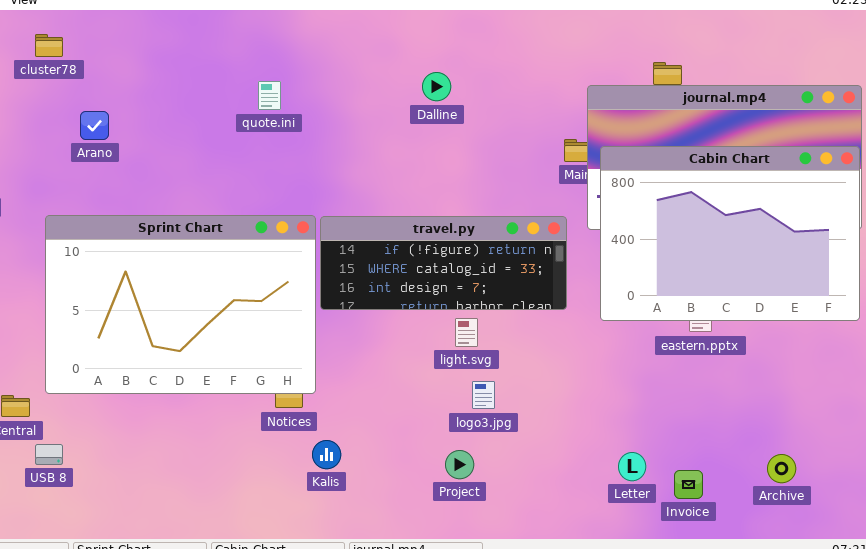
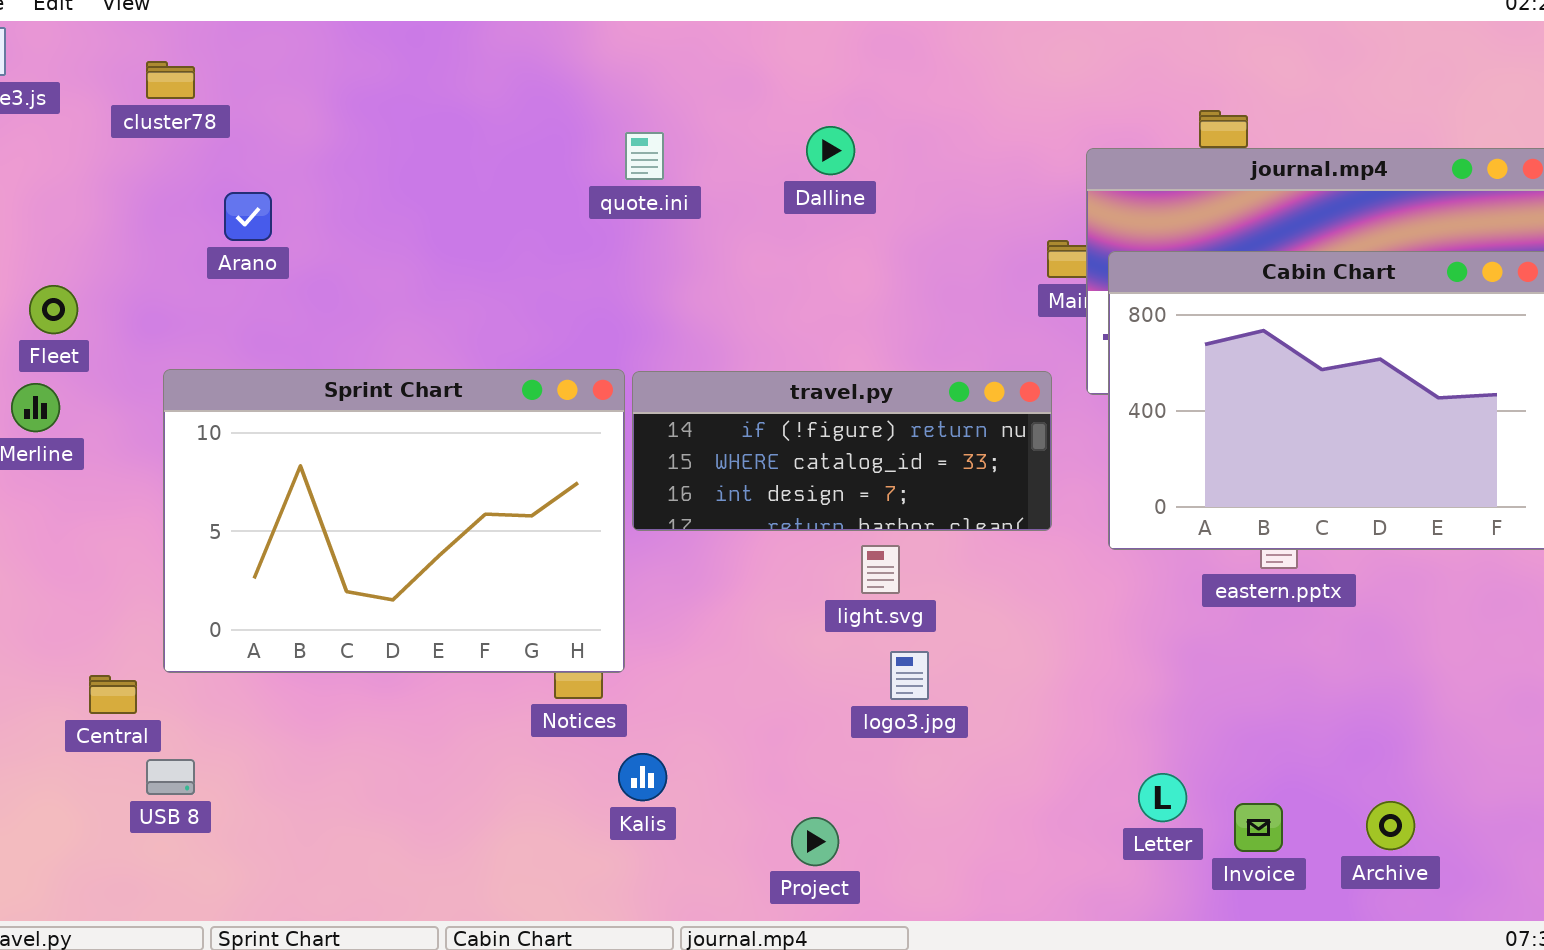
quote.ini: [258,81,281,110] -> [625,132,664,180], moved
Project: [445,450,474,479] -> [791,817,839,866], moved
Archive: [767,454,796,483] -> [1366,801,1415,850], moved

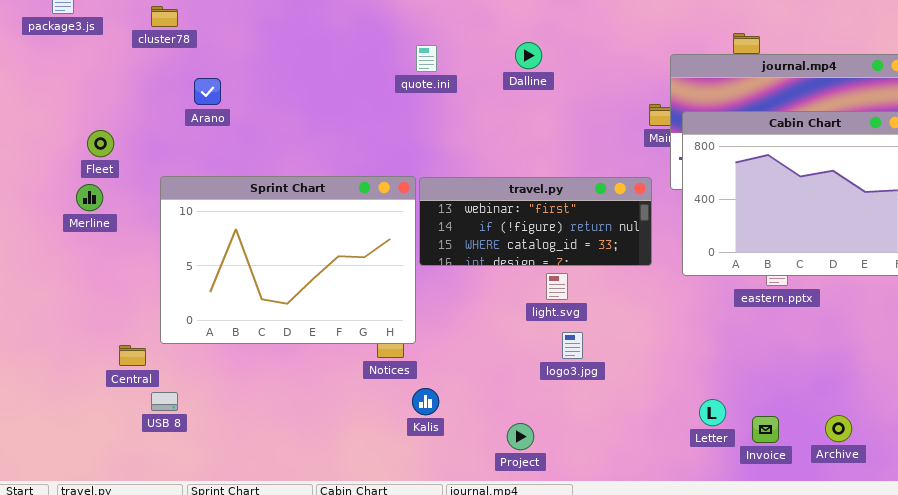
travel.py: [632,371,1052,531] -> [419,177,652,266], scrolled up 1 row

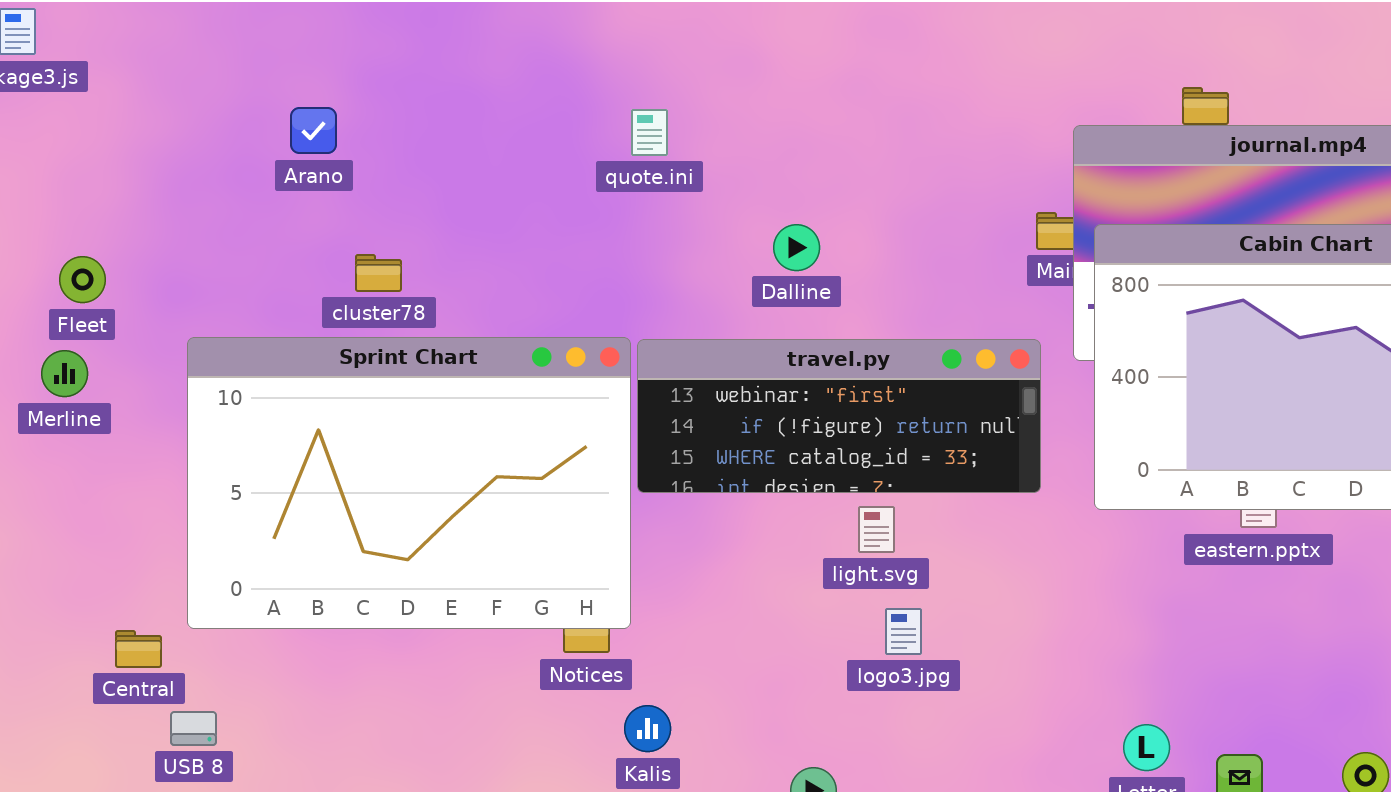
cluster78: [151,6,178,27] -> [355,254,402,292], moved
Dalline: [515,42,542,69] -> [773,224,820,271], moved
Arano: [194,78,221,105] -> [290,107,337,154], moved

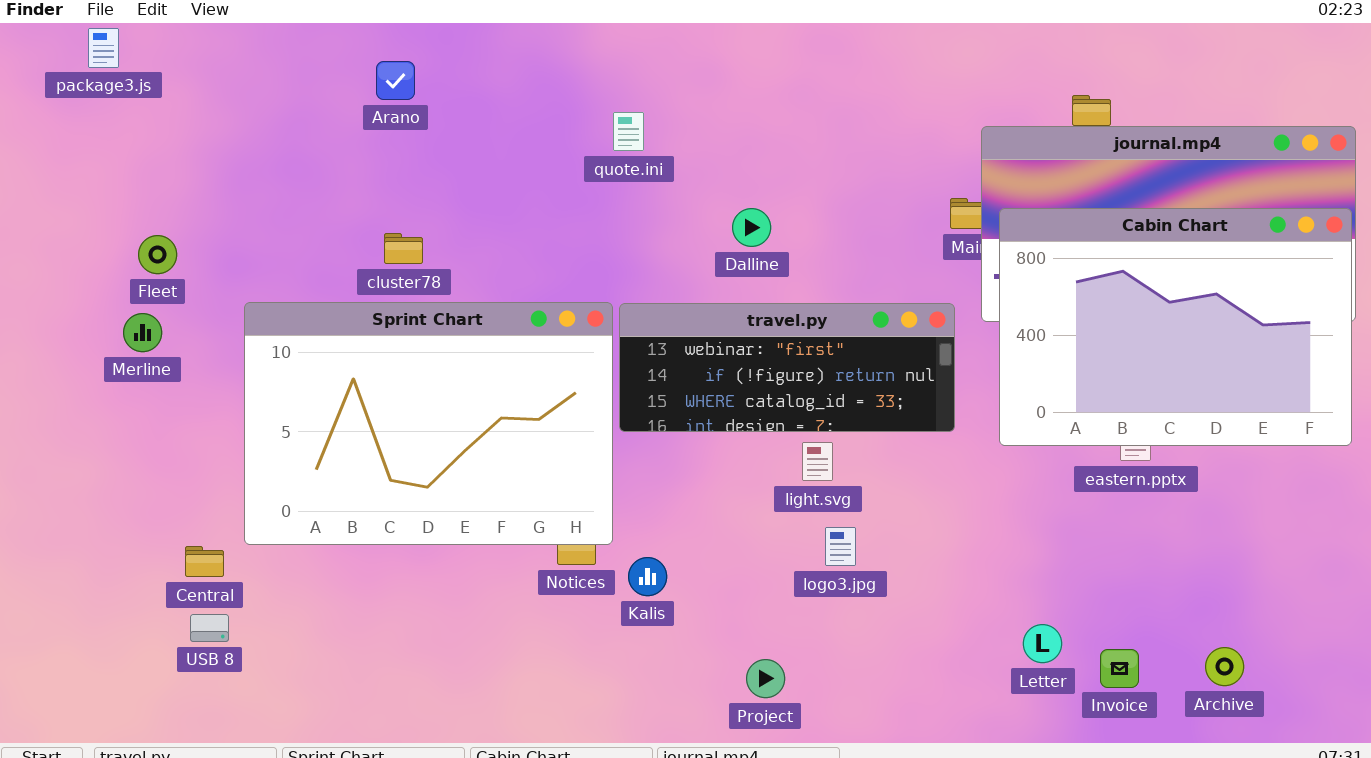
Arano: [290,107,337,154] -> [376,61,415,100], moved
Kalis: [624,705,671,752] -> [628,557,667,596], moved
USB 8: [170,711,217,746] -> [190,614,229,642], moved

